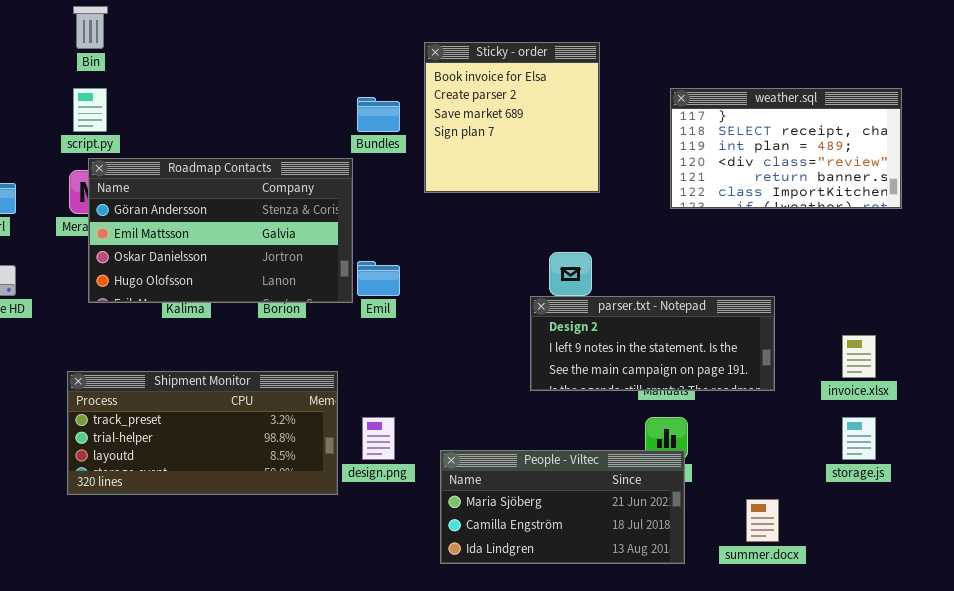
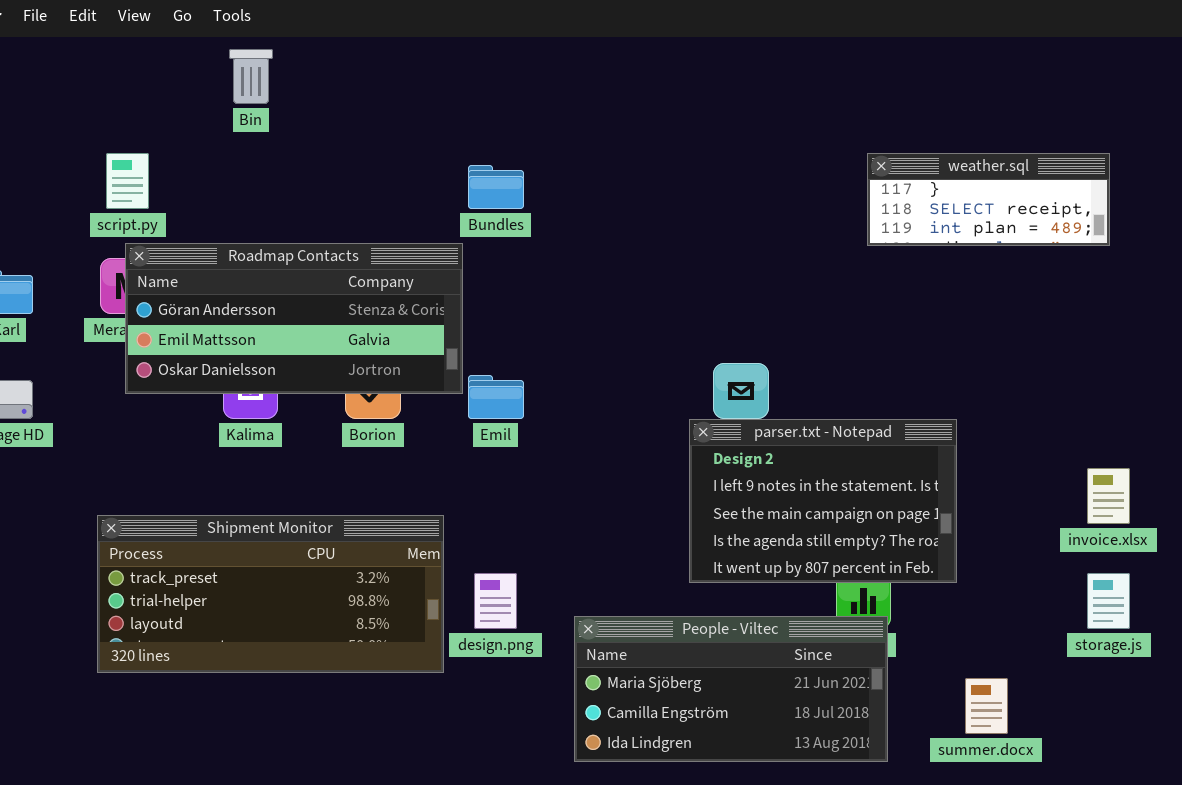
Bin: [73,6,108,49] -> [229,49,273,104], moved
Sticky - order: [424,42,600,193] -> none, closed
weather.sql: [670,88,902,209] -> [867,153,1110,246], resized
Roadmap Contacts: [88,158,353,303] -> [125,243,463,394], resized
parser.txt - Notepad: [530,296,775,391] -> [689,419,957,583], resized

